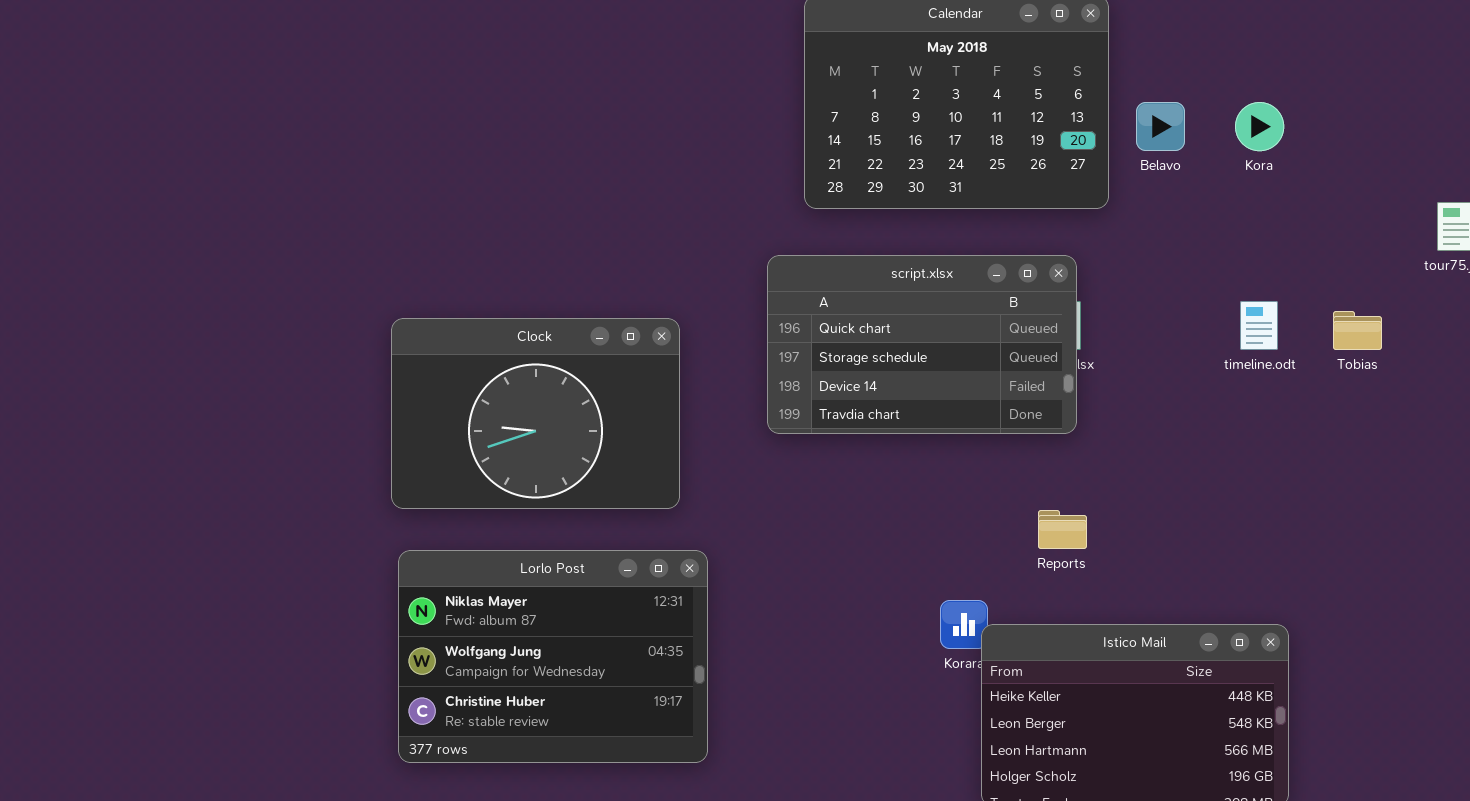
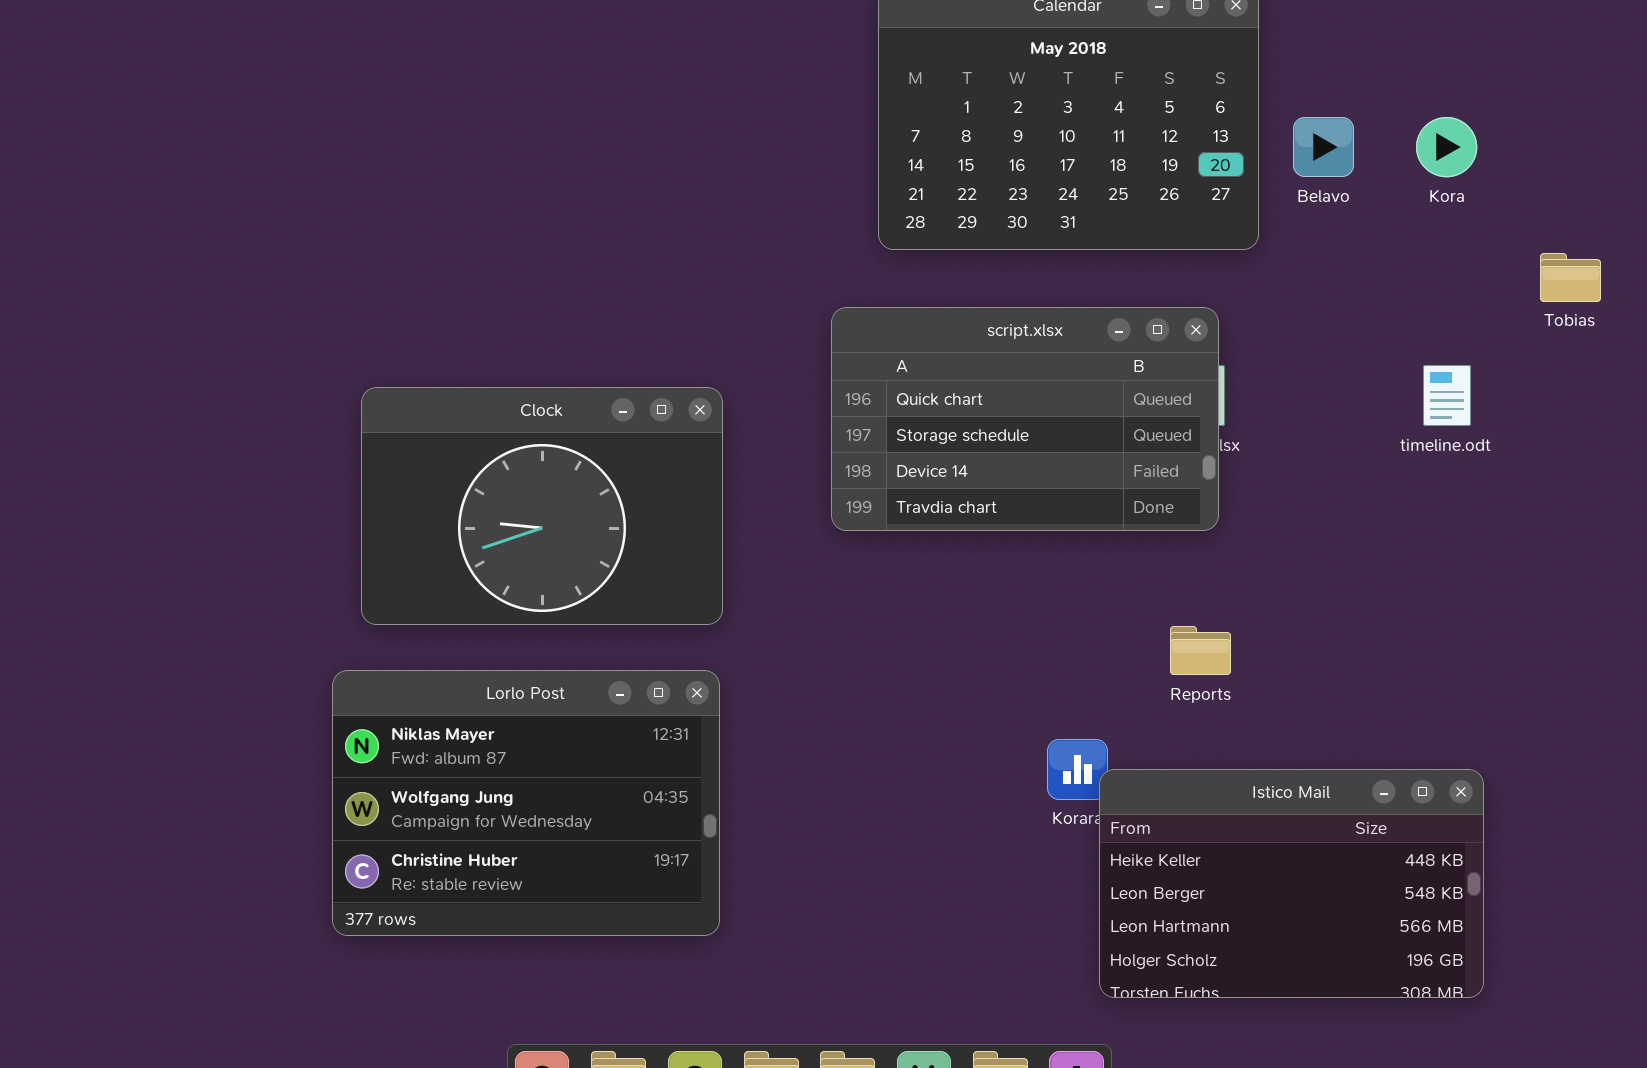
Tobias: [1333,311,1382,350] -> [1540,253,1601,302], moved
Lorlo Post: [398,550,708,763] -> [332,670,720,936], moved

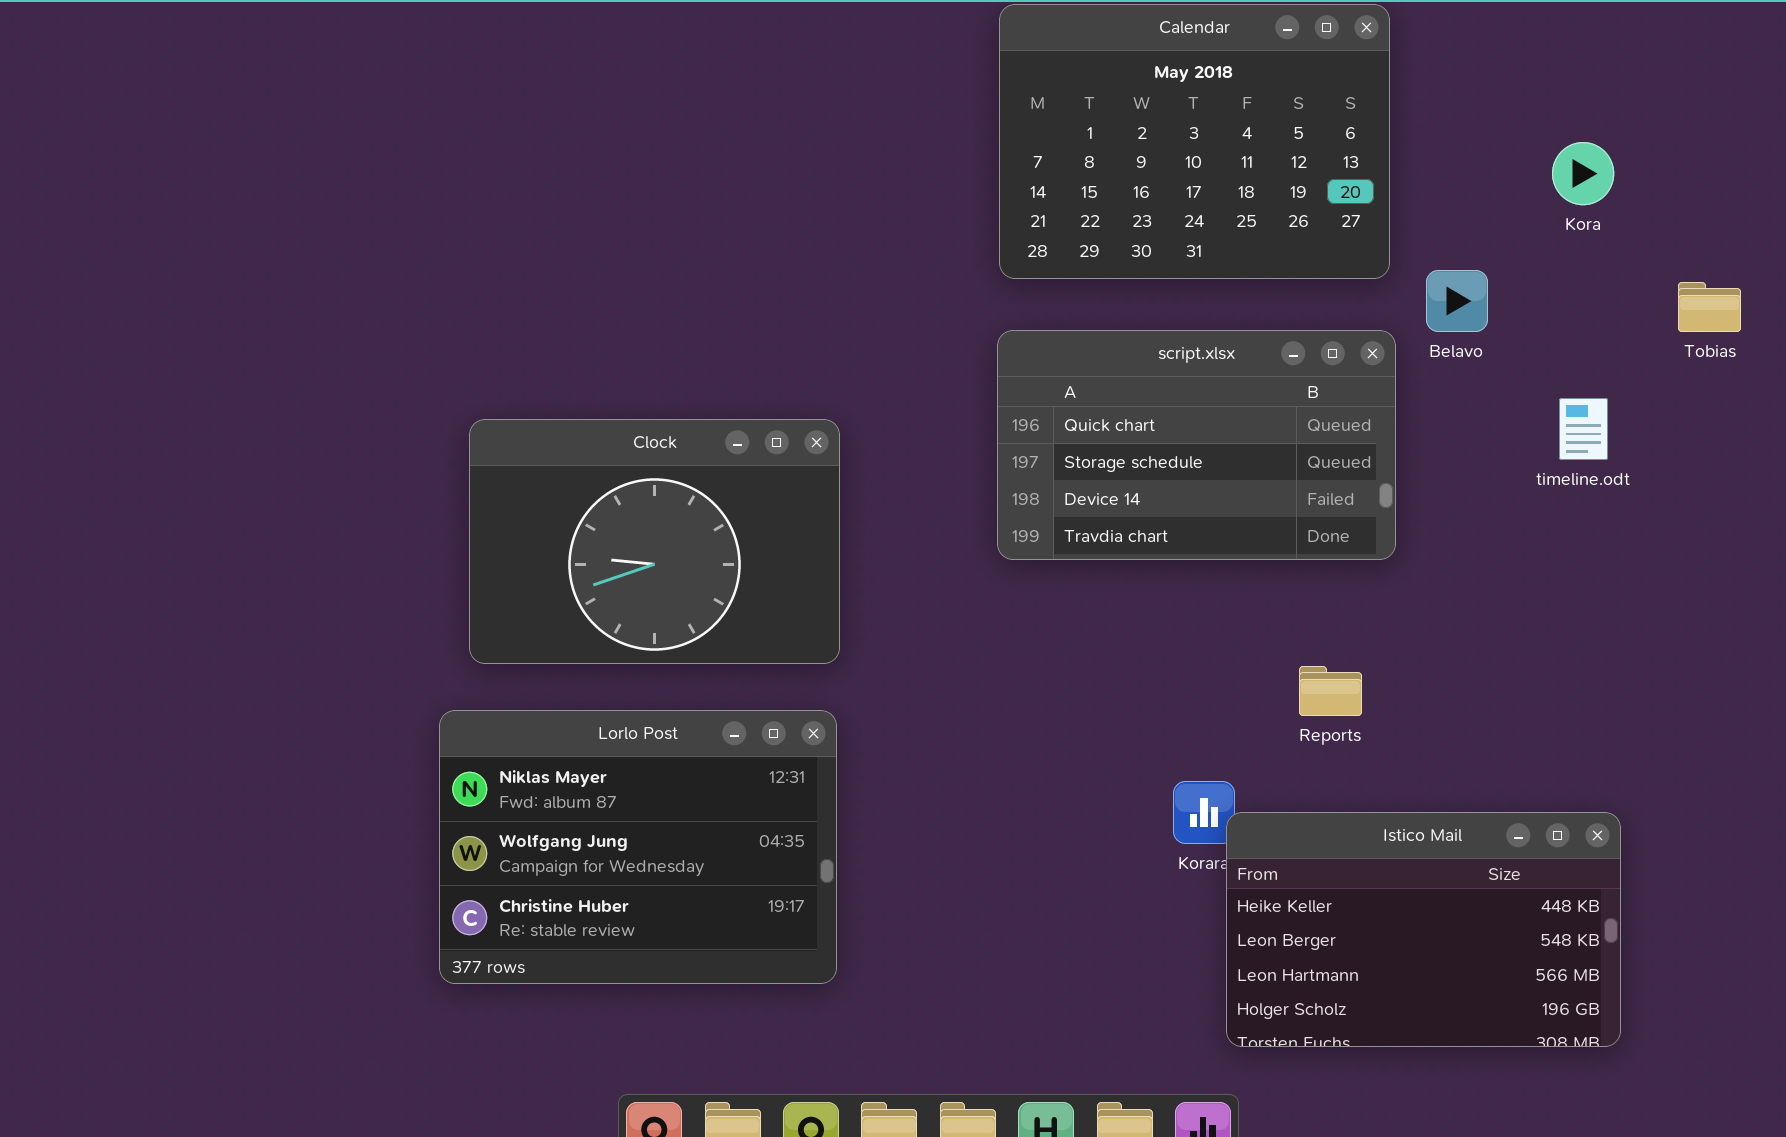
Belavo: [1293,117,1354,177] -> [1426,270,1488,332], moved
script.xlsx: [831,307,1219,531] -> [997,330,1396,560], moved

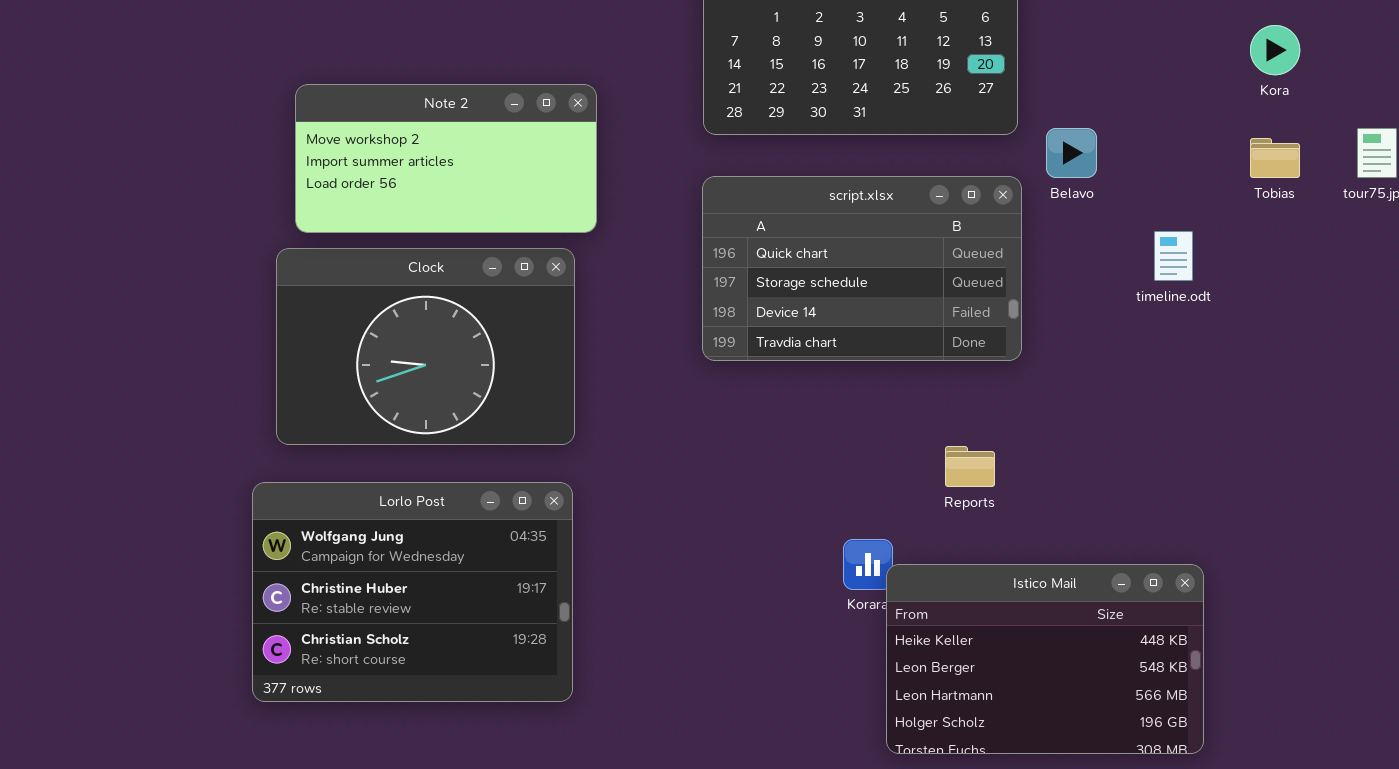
Kora: [1552,142,1614,205] -> [1250,25,1300,75], moved
Note 2: none -> [295,84,597,233], opened
Lorlo Post: [439,710,837,984] -> [252,482,573,702], scrolled down 1 row

